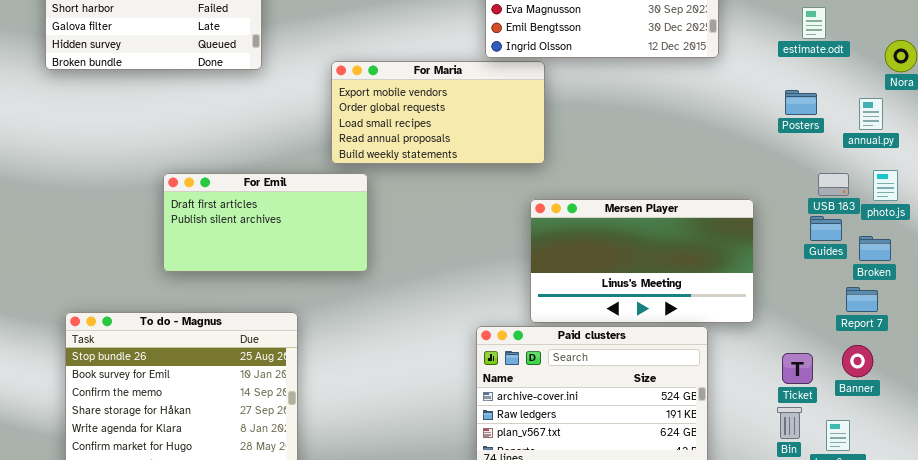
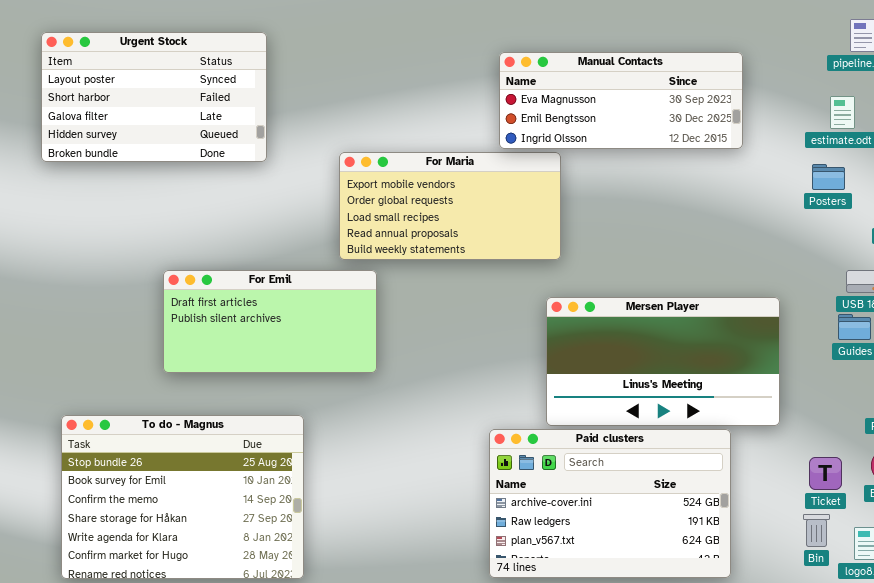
Posters: [785,90,817,115] -> [812,164,845,190], moved

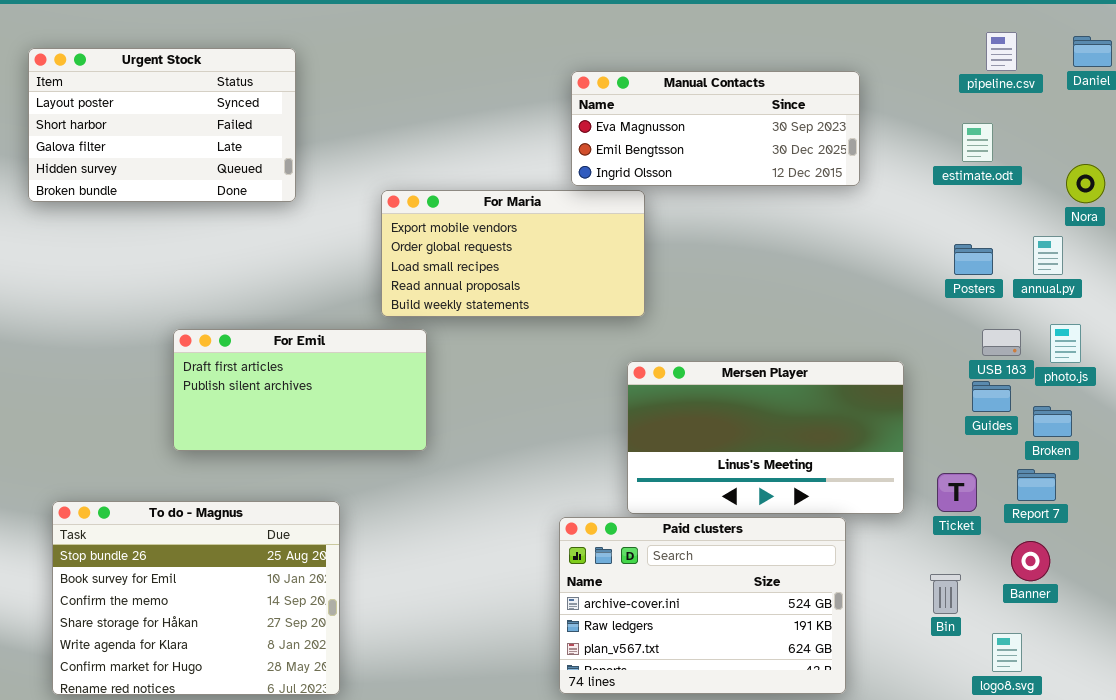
Posters: [812,164,845,190] -> [954,244,993,275], moved
Ticket: [809,457,842,490] -> [937,473,977,512], moved
Bin: [803,514,830,547] -> [930,574,961,614], moved

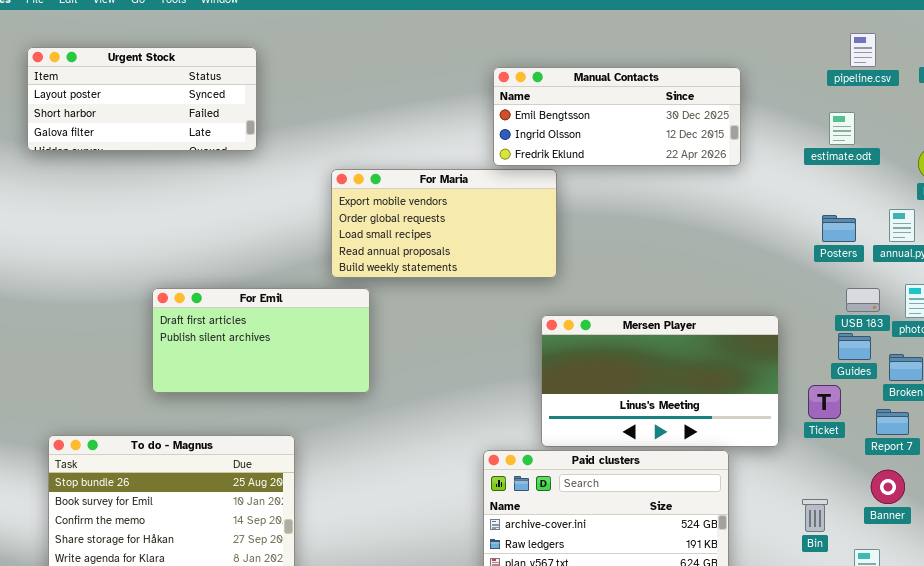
Urgent Stock: [28,48,296,202] -> [27,47,257,151], resized
Manual Contacts: [571,71,860,186] -> [493,67,741,166], scrolled down 1 row
Ticket: [937,473,977,512] -> [808,385,841,419], moved

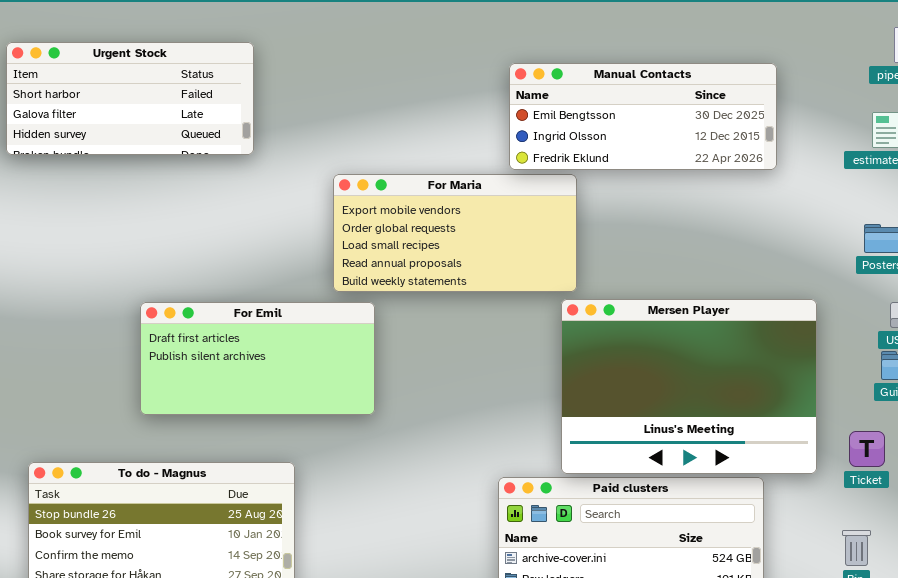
Urgent Stock: [27,47,257,151] -> [6,42,254,155], scrolled down 1 row
Mersen Player: [541,315,779,447] -> [561,299,817,474], resized
Ticket: [808,385,841,419] -> [849,431,885,467], moved

